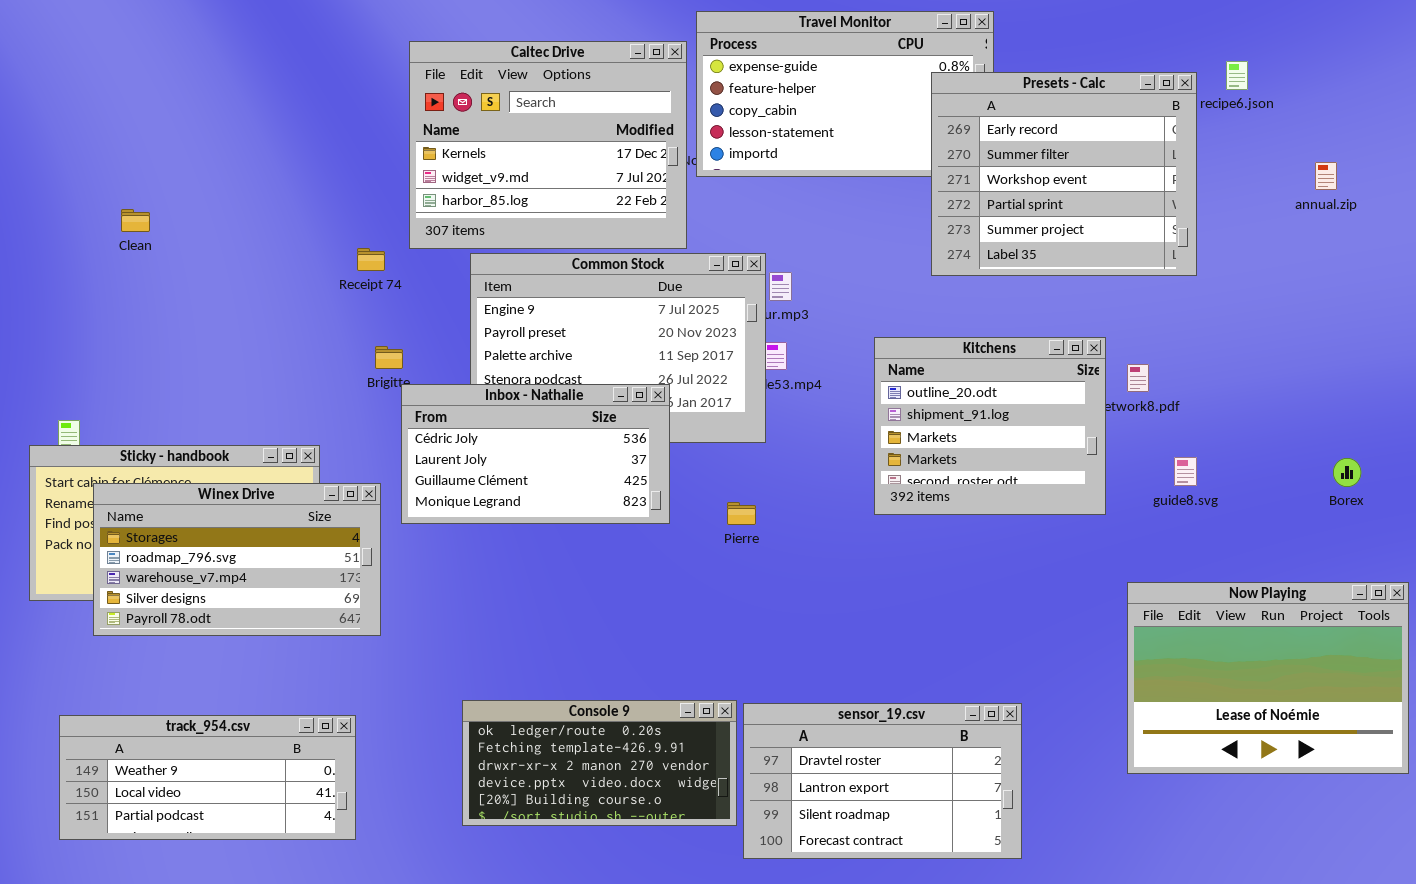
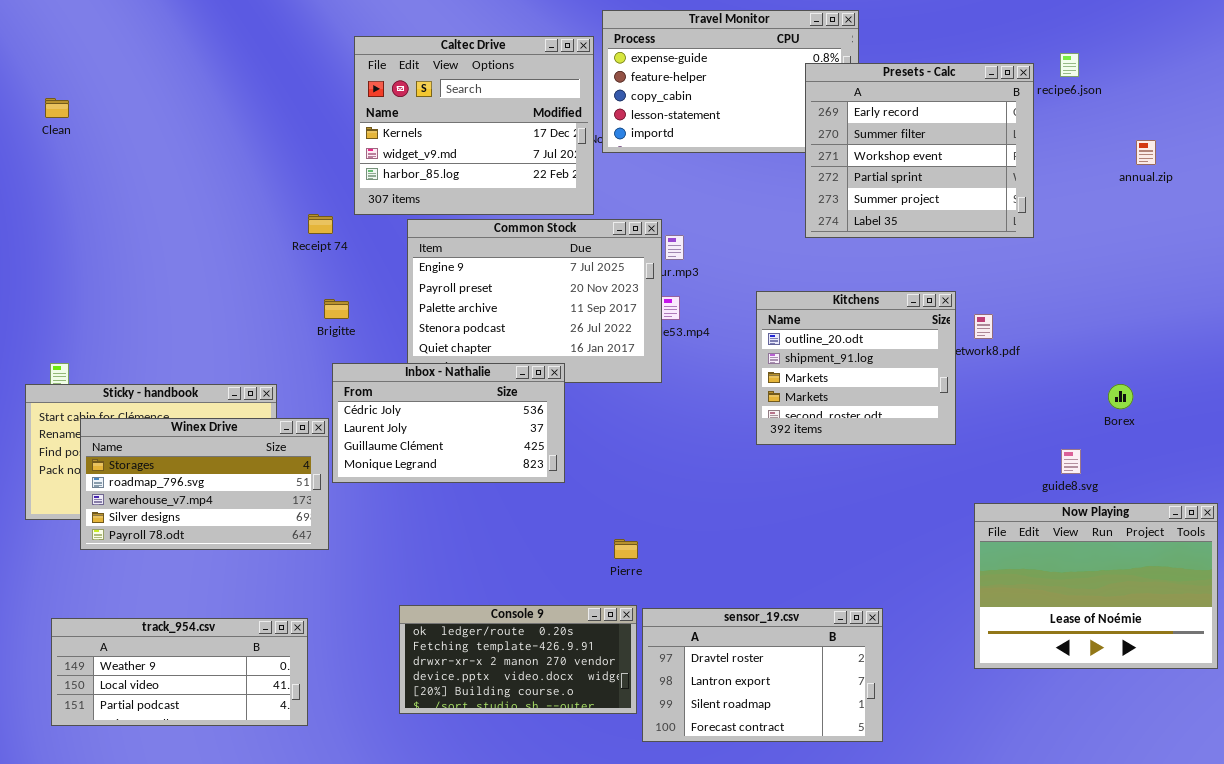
Clean: [121,209,150,232] -> [45,98,69,118], moved
Inbox - Nathalie: [401,384,670,524] -> [332,363,565,483], moved
guide8.svg: [1174,457,1197,486] -> [1061,449,1081,474], moved
Borex: [1333,458,1361,487] -> [1108,384,1133,409], moved
Pierre: [727,502,756,525] -> [614,539,638,559], moved

